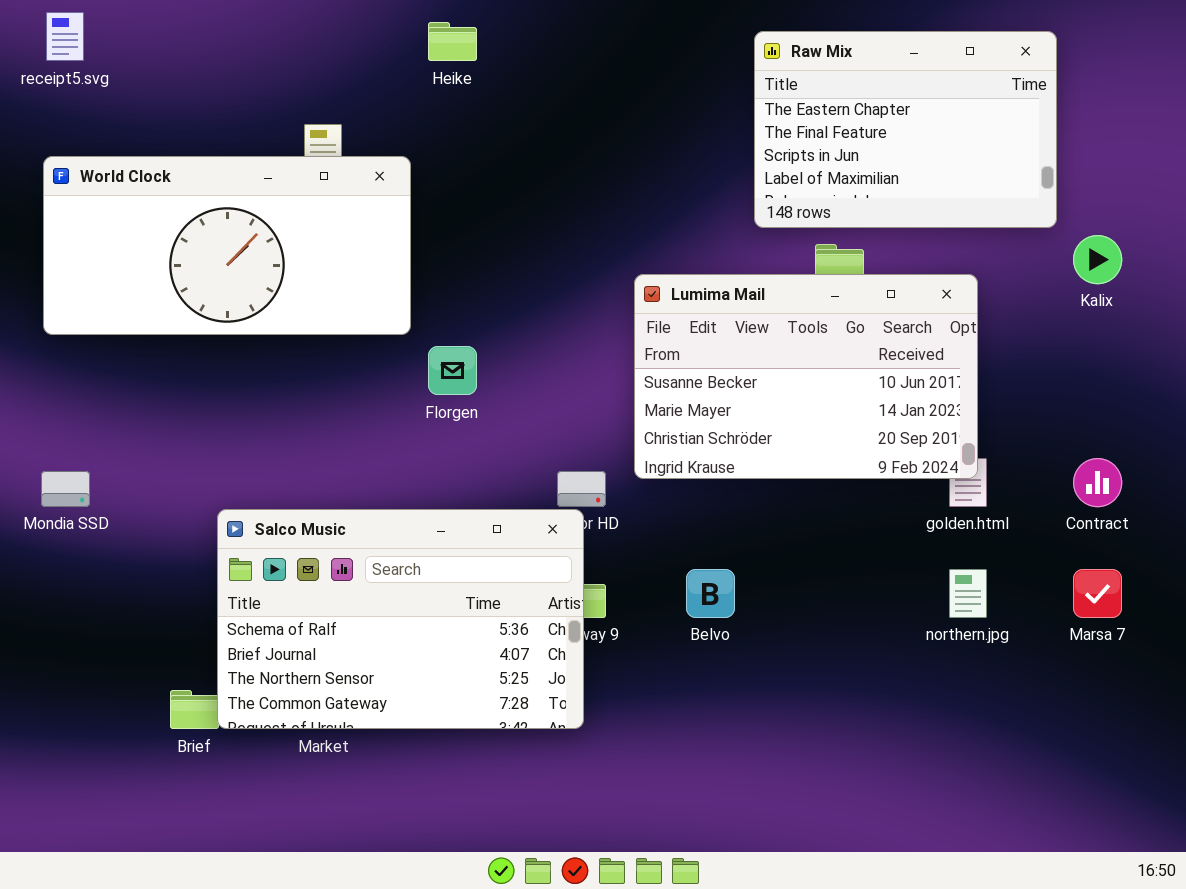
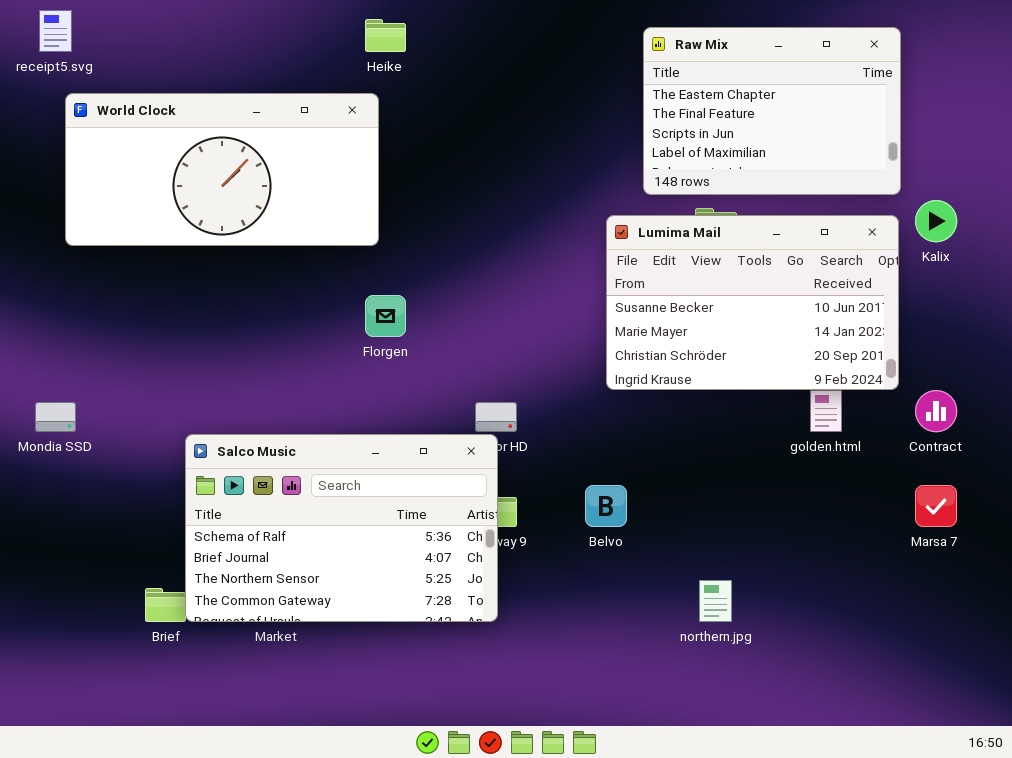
World Clock: [43,156,411,335] -> [65,93,379,246], moved
Lumima Mail: [634,274,978,479] -> [606,215,899,390], moved
northern.jpg: [949,569,987,618] -> [699,580,732,622], moved

